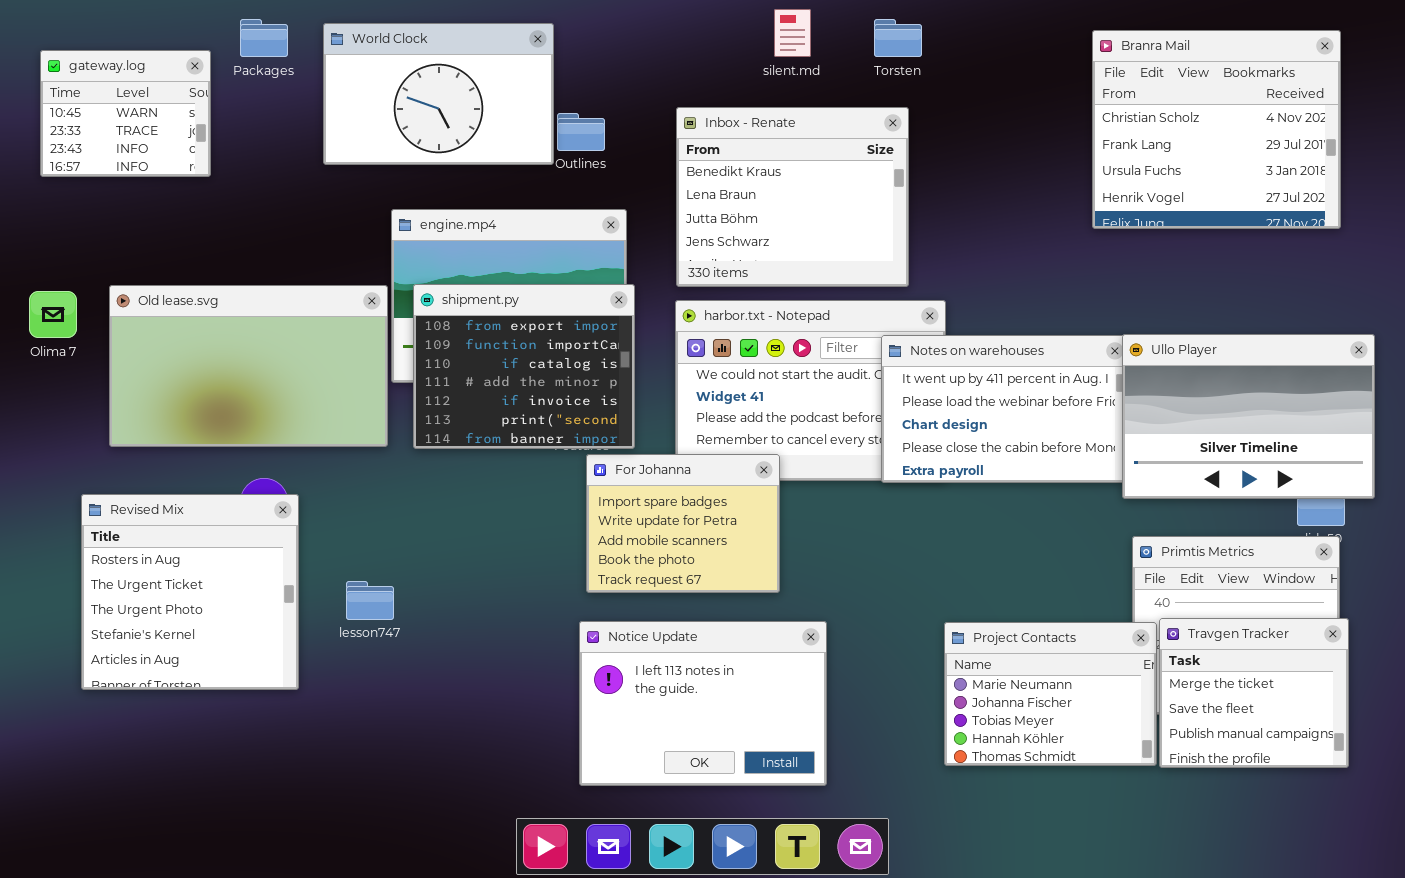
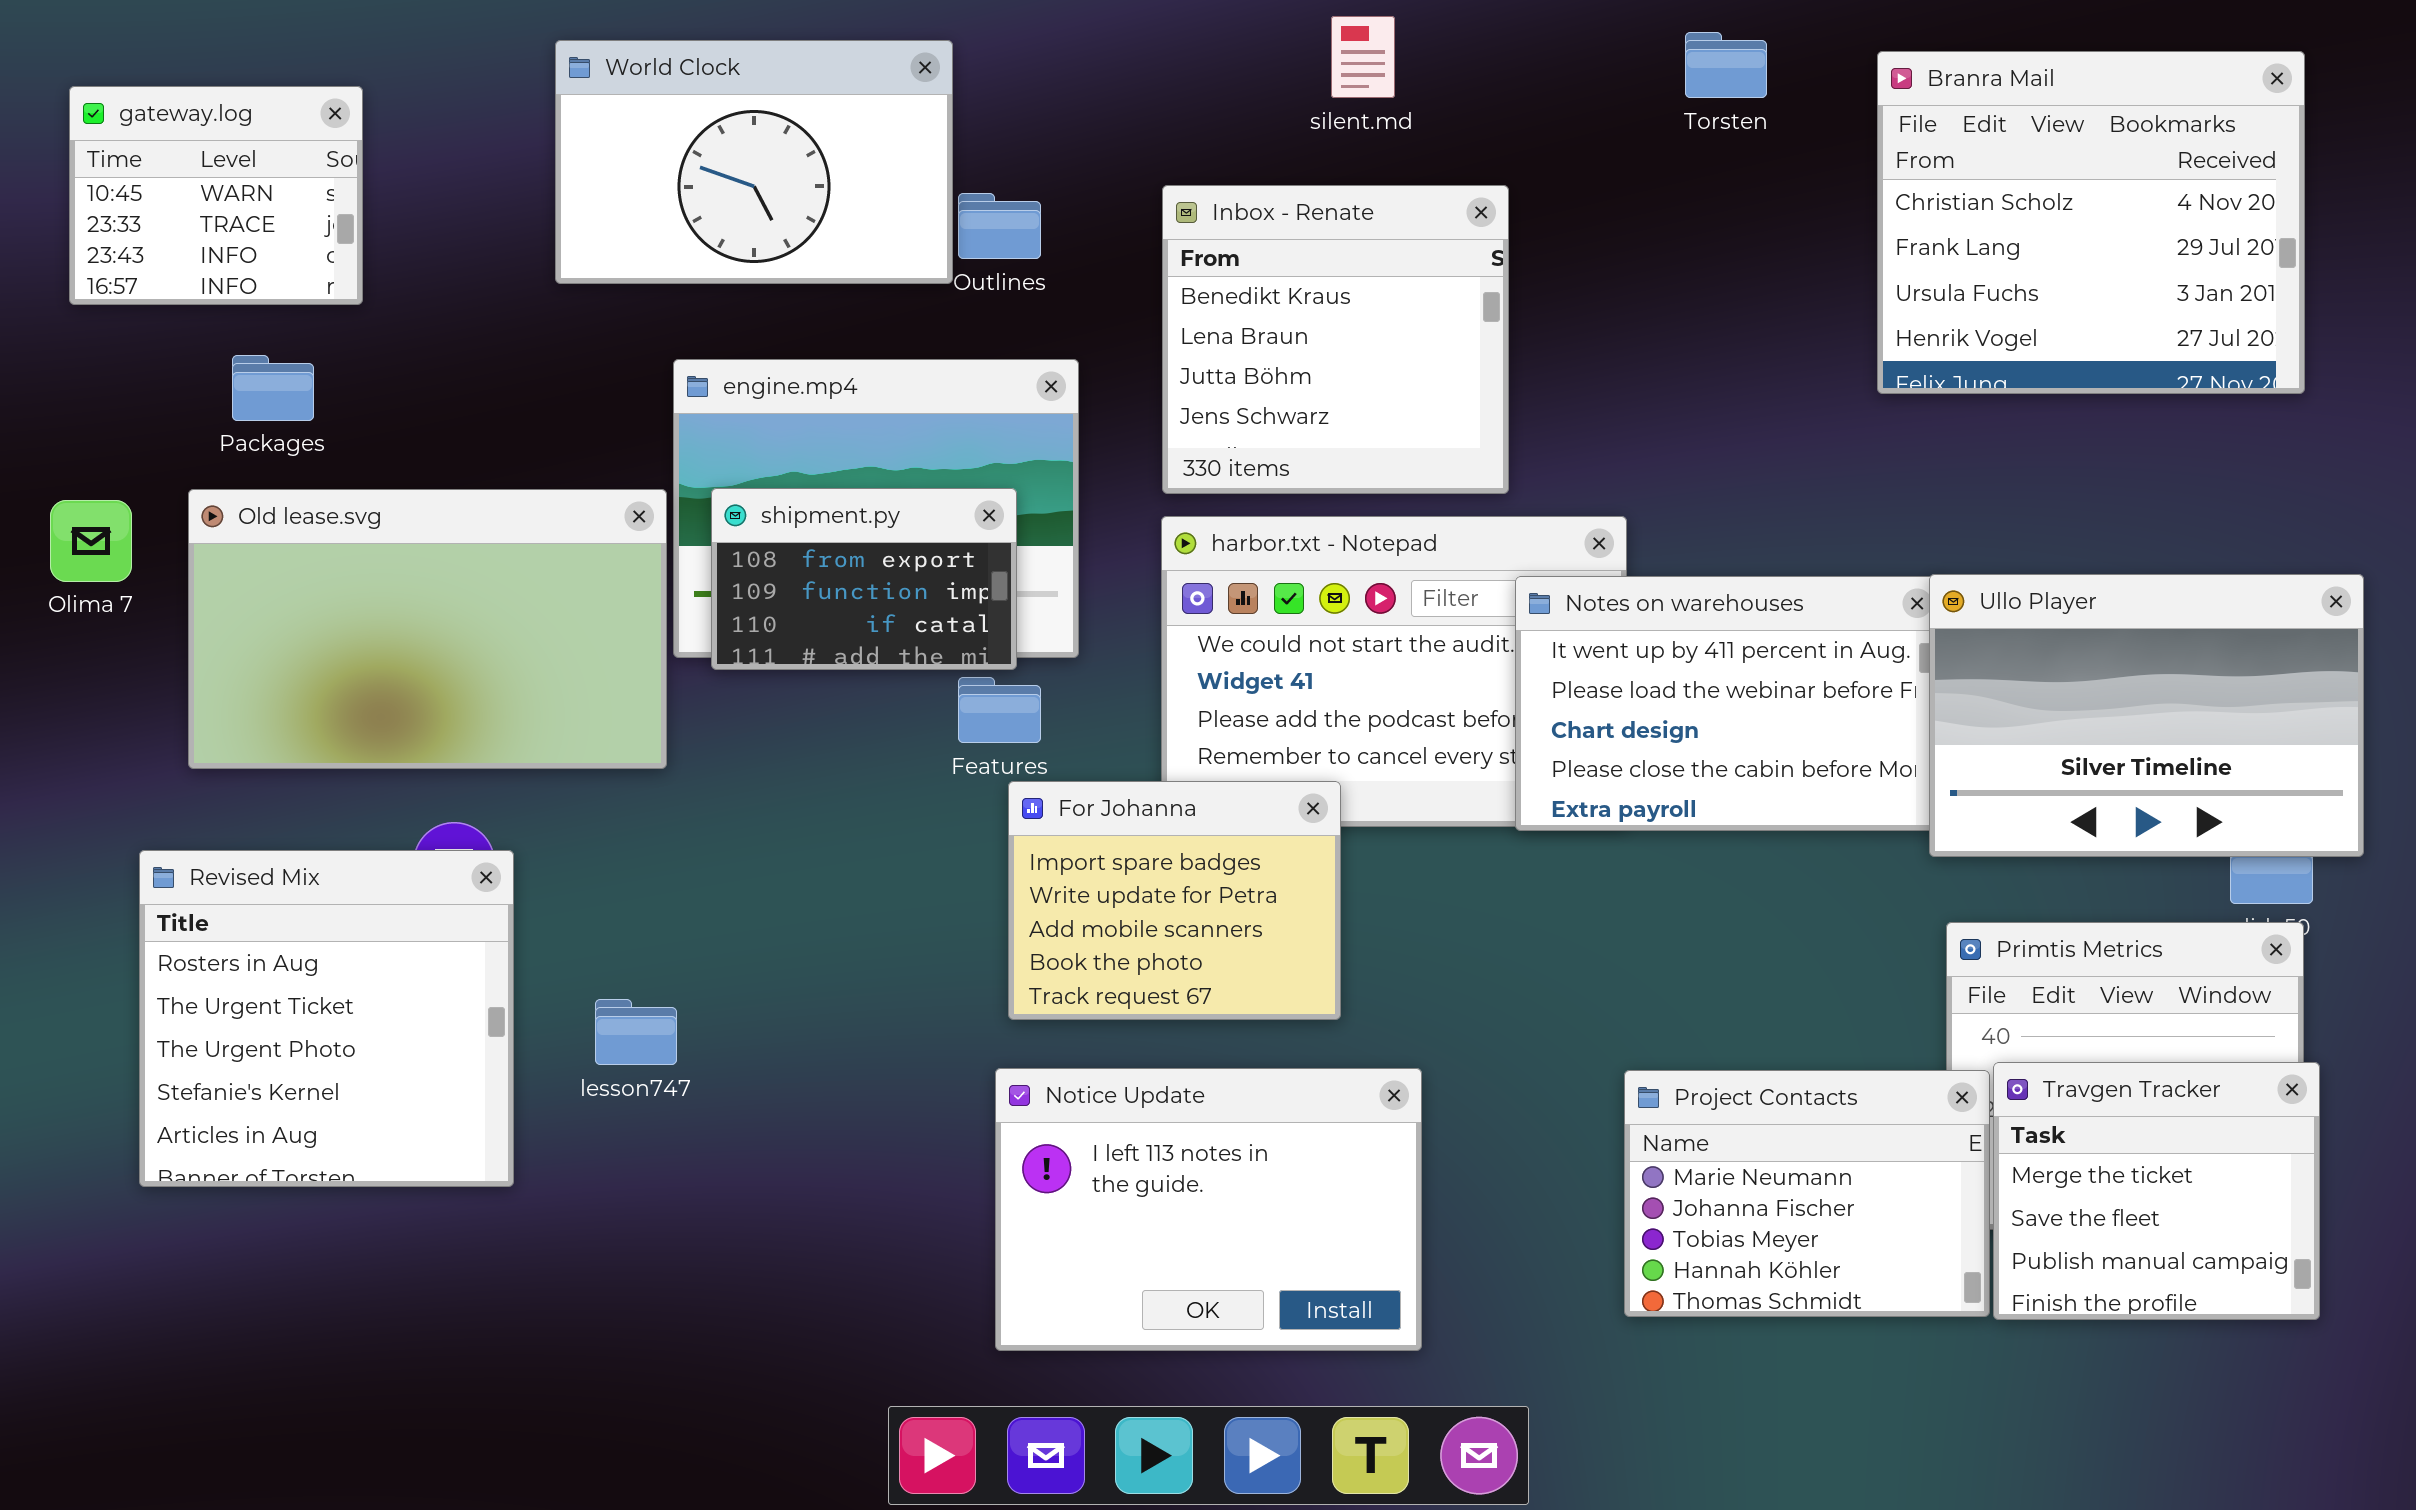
Packages: [240,19,288,57] -> [232,355,314,421], moved
Torsten: [874,19,922,57] -> [1685,32,1767,98], moved
Inbox - Renate: [676,107,909,287] -> [1162,185,1509,494], resized
shipment.py: [413,284,635,449] -> [711,488,1017,670], resized

